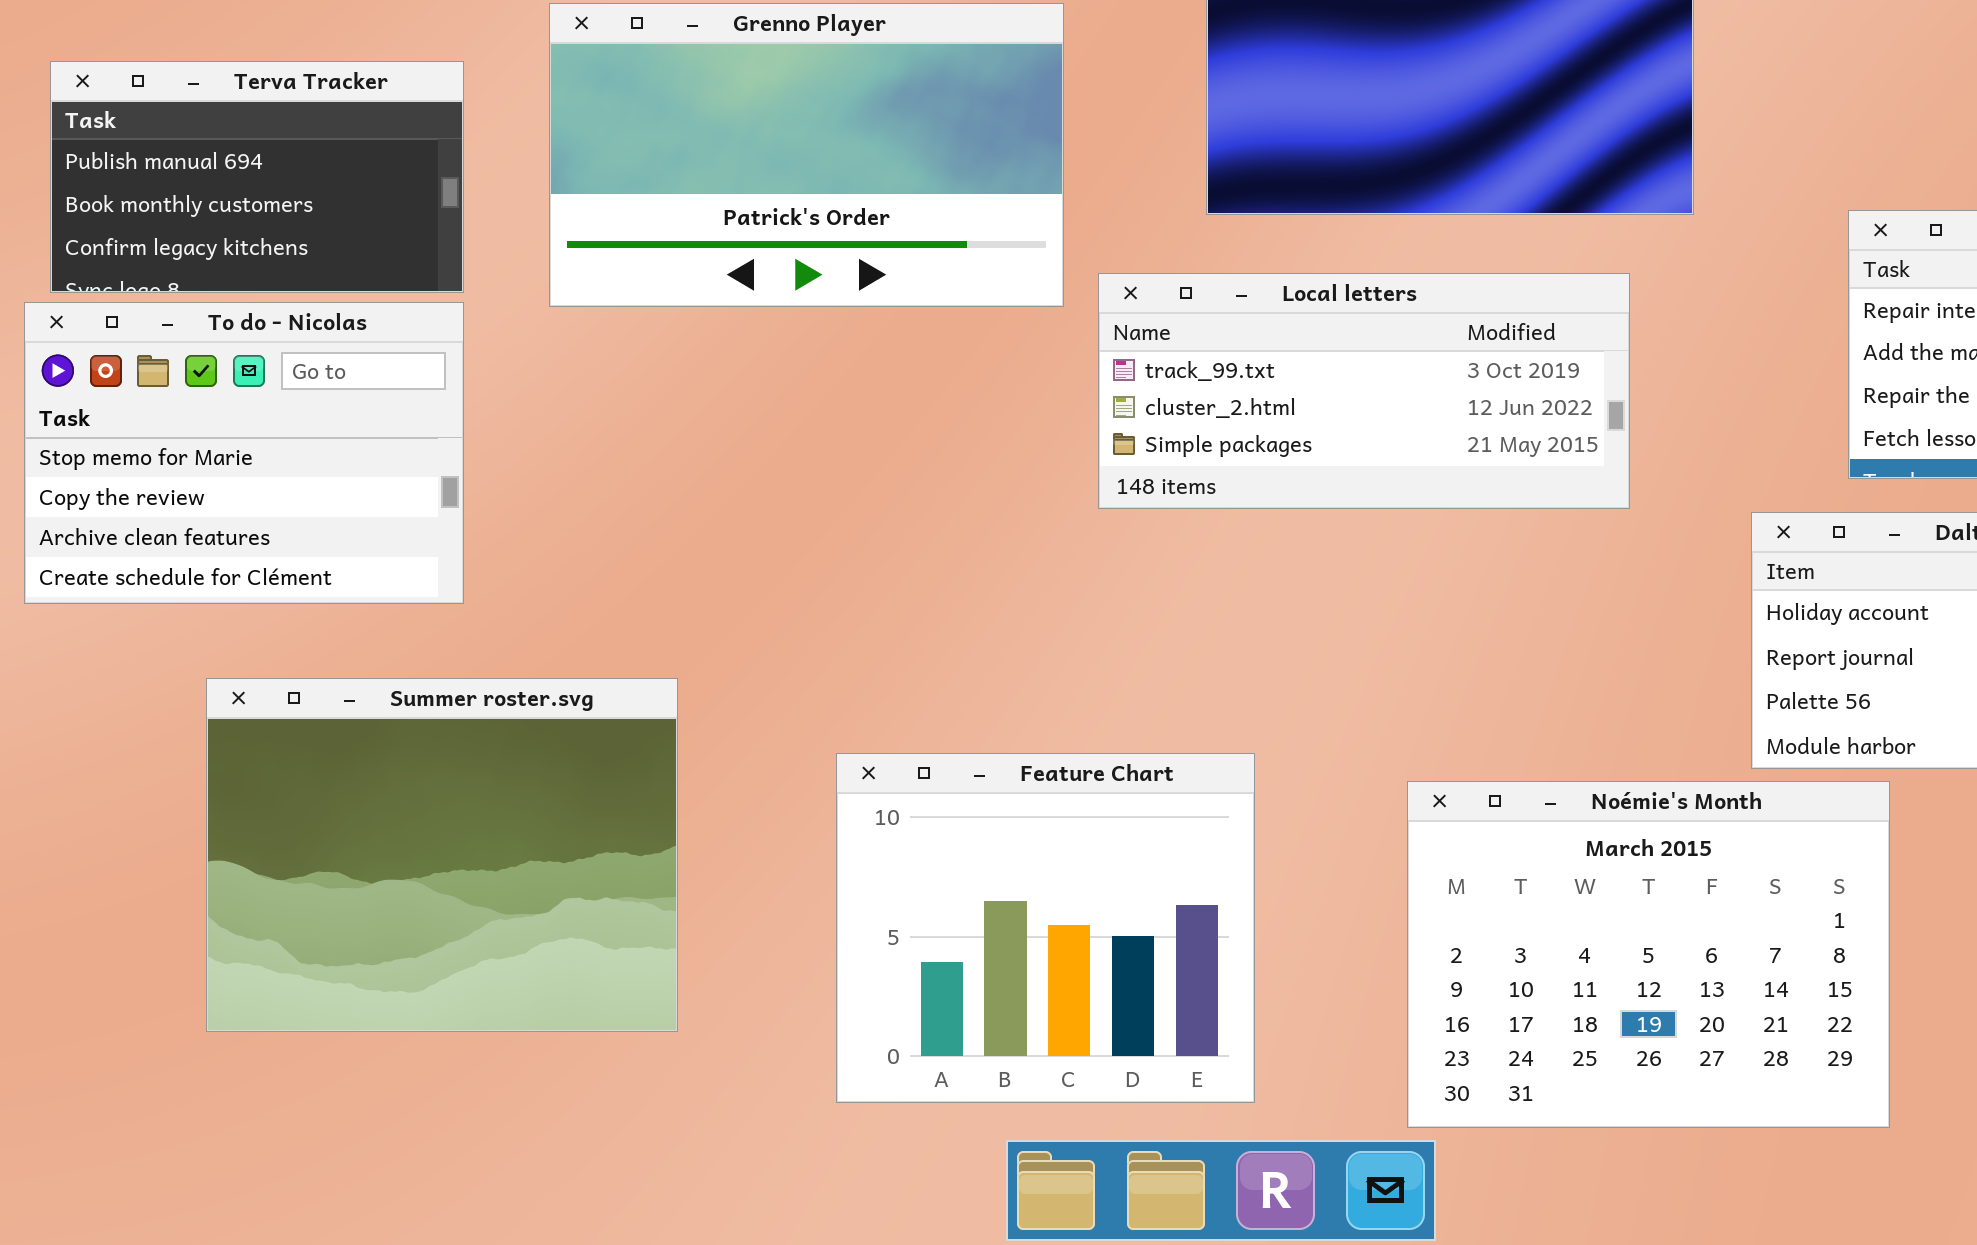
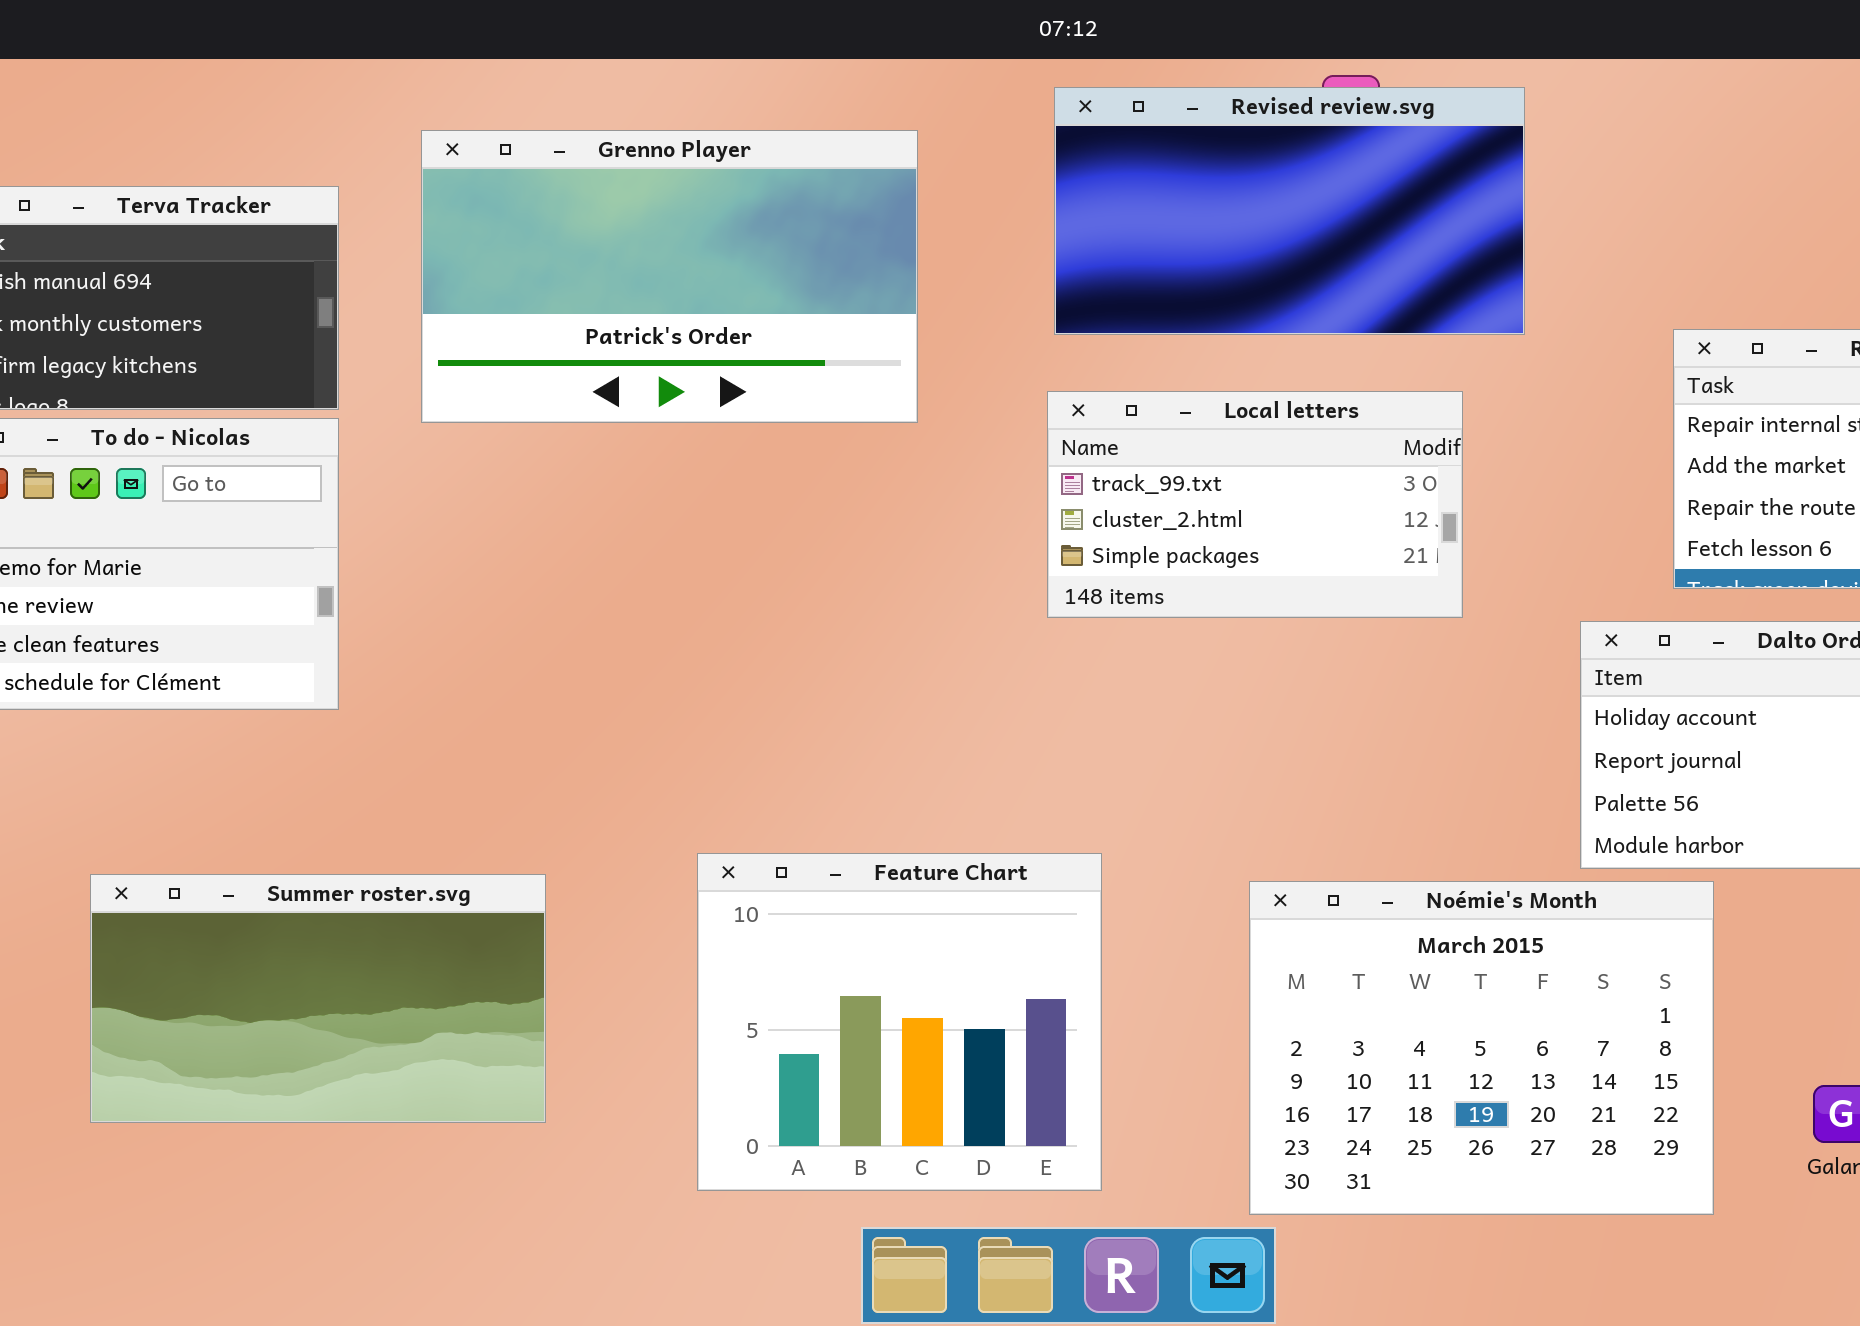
Local letters: [1098,273,1630,509] -> [1047,391,1463,618], resized
Summer roster.svg: [206,678,678,1032] -> [90,874,546,1123], resized

